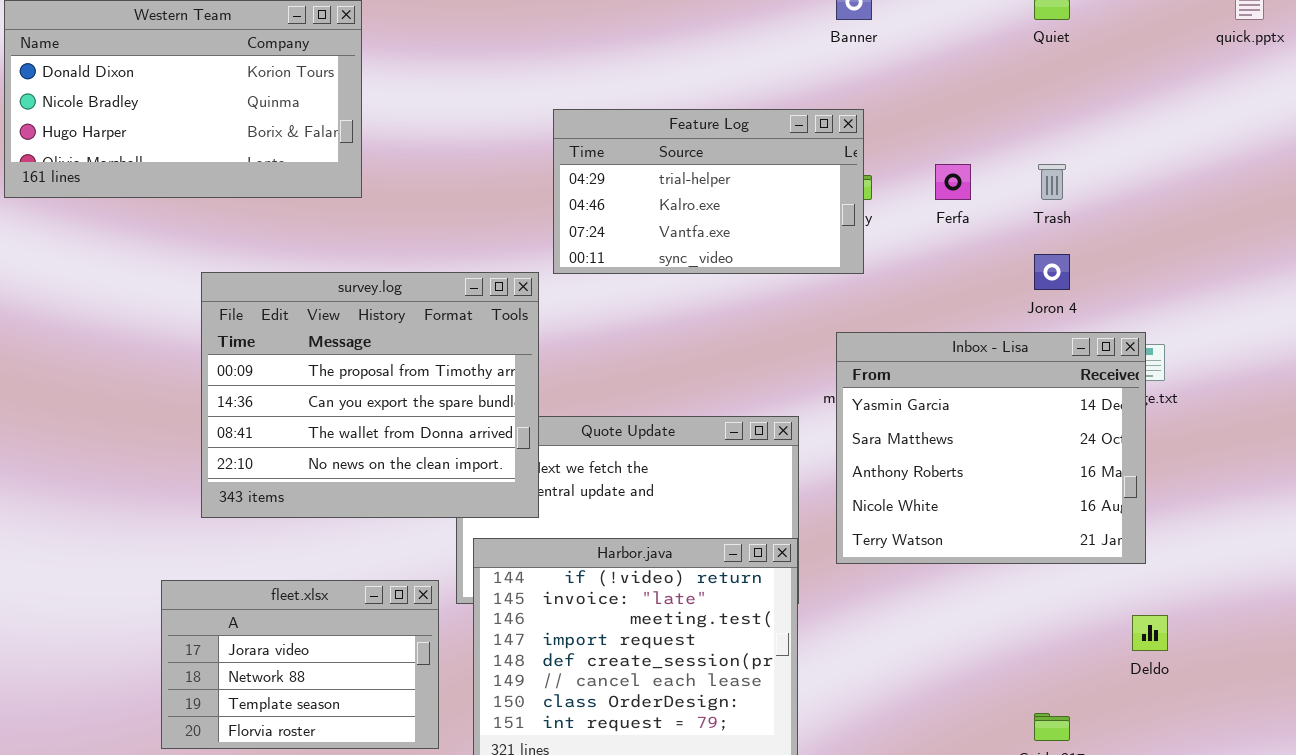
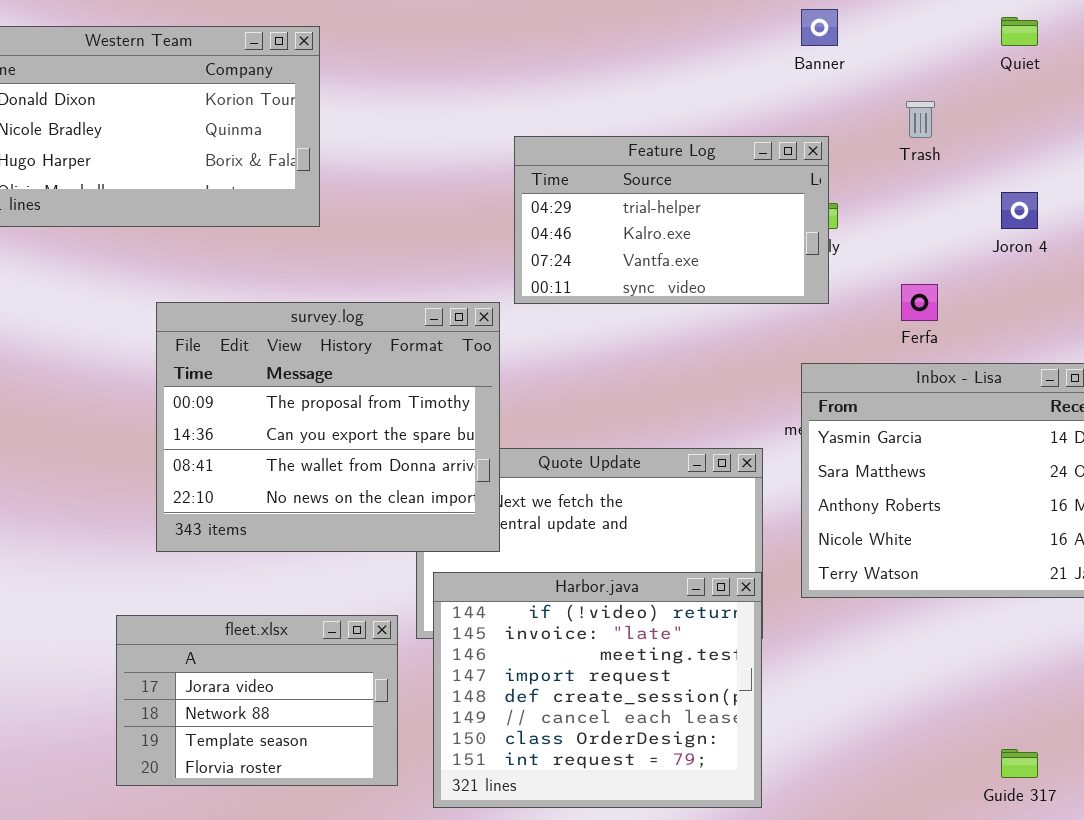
Ferfa: [935,164,971,200] -> [901,284,938,321], moved
Trash: [1038,164,1066,200] -> [906,101,935,138], moved
Joron 4: [1034,254,1070,290] -> [1001,192,1038,229], moved

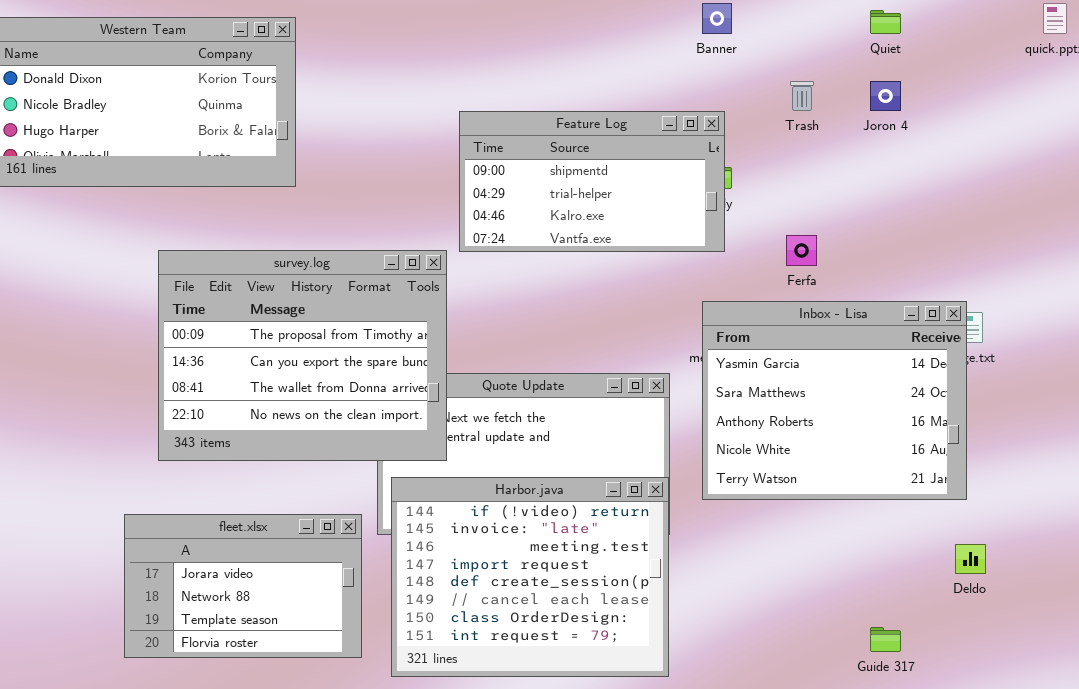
Feature Log: [514,136,829,304] -> [459,111,725,252], scrolled up 1 row
Joron 4: [1001,192,1038,229] -> [870,81,901,111], moved

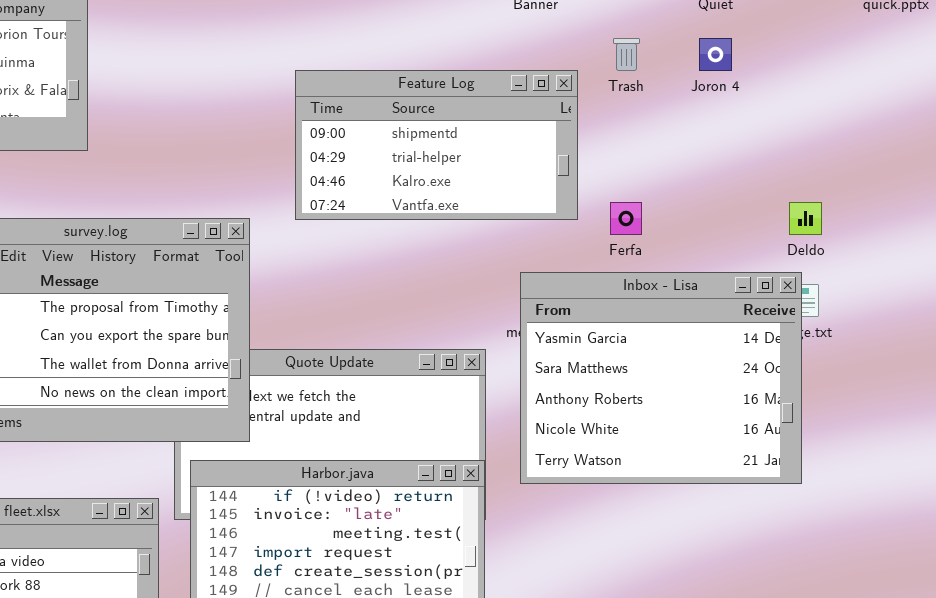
Feature Log: [459,111,725,252] -> [295,70,578,220], moved
Deldo: [955,544,986,574] -> [789,202,822,235], moved

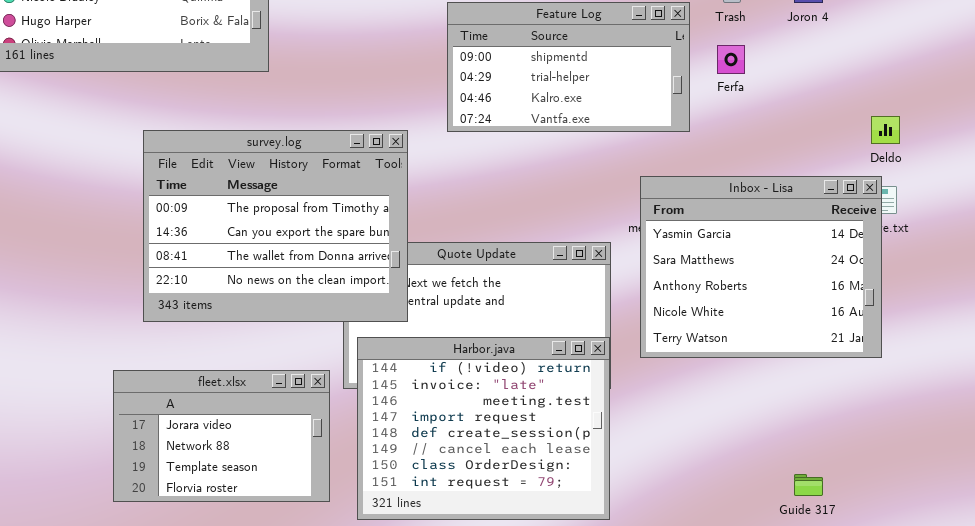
Ferfa: [610,202,642,235] -> [717,45,745,74], moved

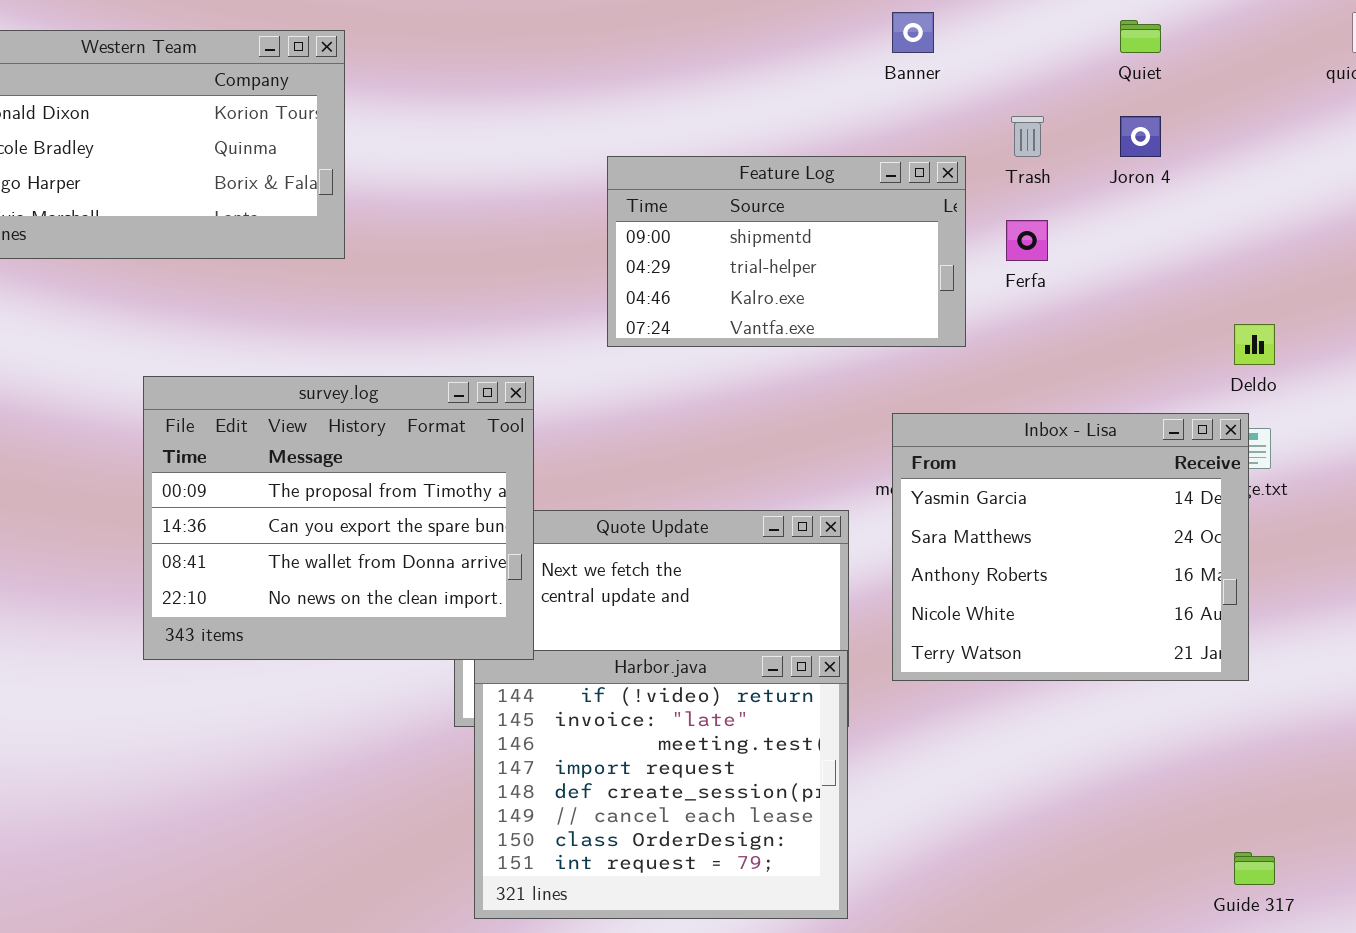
survey.log: [143,130,408,322] -> [143,376,534,660], moved
fleet.xlsx: [113,370,330,502] -> none, closed
Guide 317: [794,474,823,496] -> [1234,852,1275,885], moved

